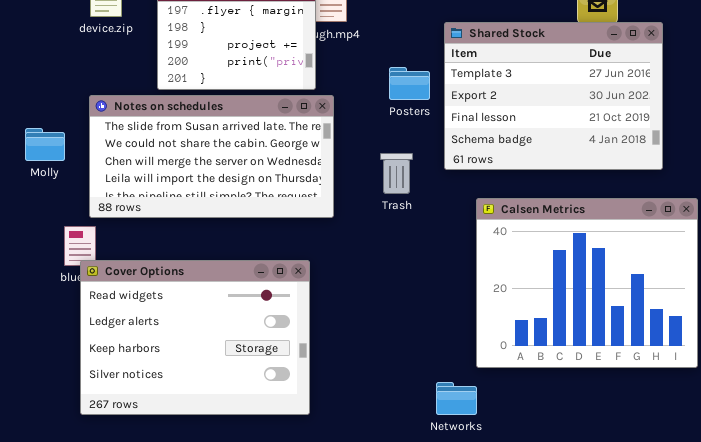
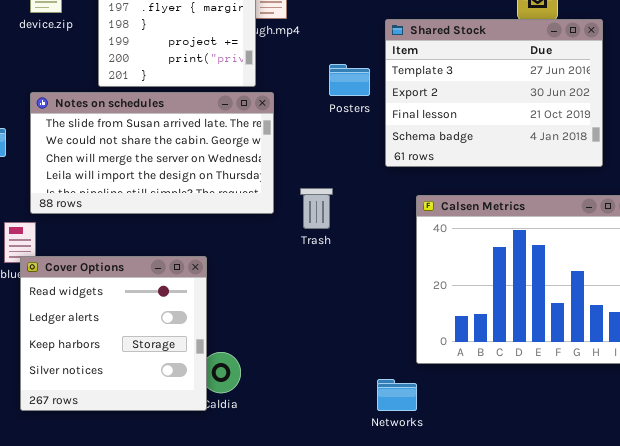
Trash: [380,153,413,194] -> [300,188,333,229], moved
Cover Options: [80,260,310,415] -> [20,256,207,411], resized

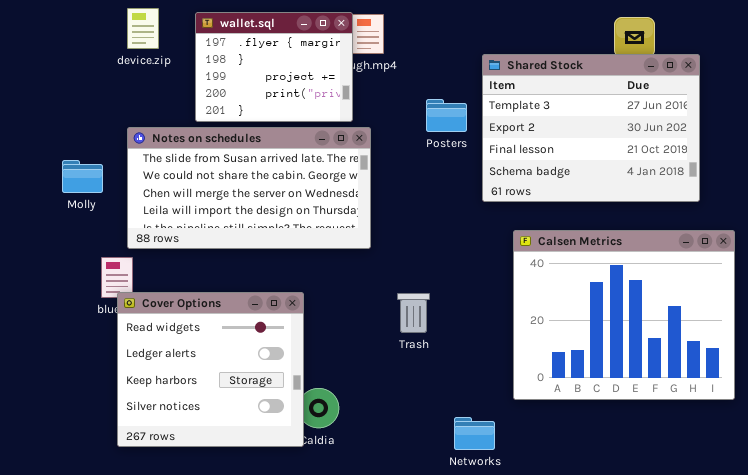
Trash: [300,188,333,229] -> [397,293,430,333], moved
Networks: [377,379,417,411] -> [454,417,495,450], moved

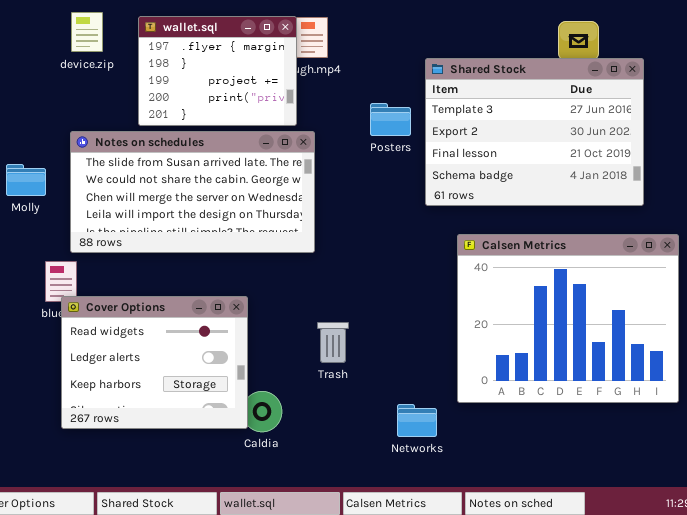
Cover Options: [117,292,304,447] -> [61,296,248,429], resized
Trash: [397,293,430,333] -> [317,322,349,363], moved
Networks: [454,417,495,450] -> [397,404,437,437], moved

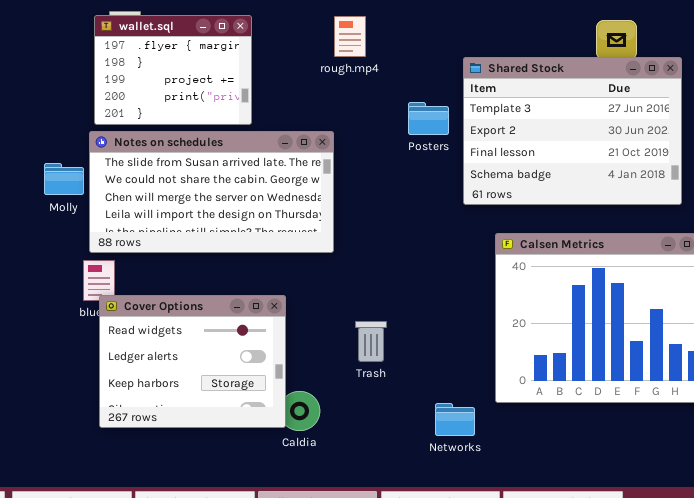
wallet.sql: [138,16,297,126] -> [94,15,252,125], moved
Notes on schedules: [70,131,315,253] -> [89,131,334,253], moved

